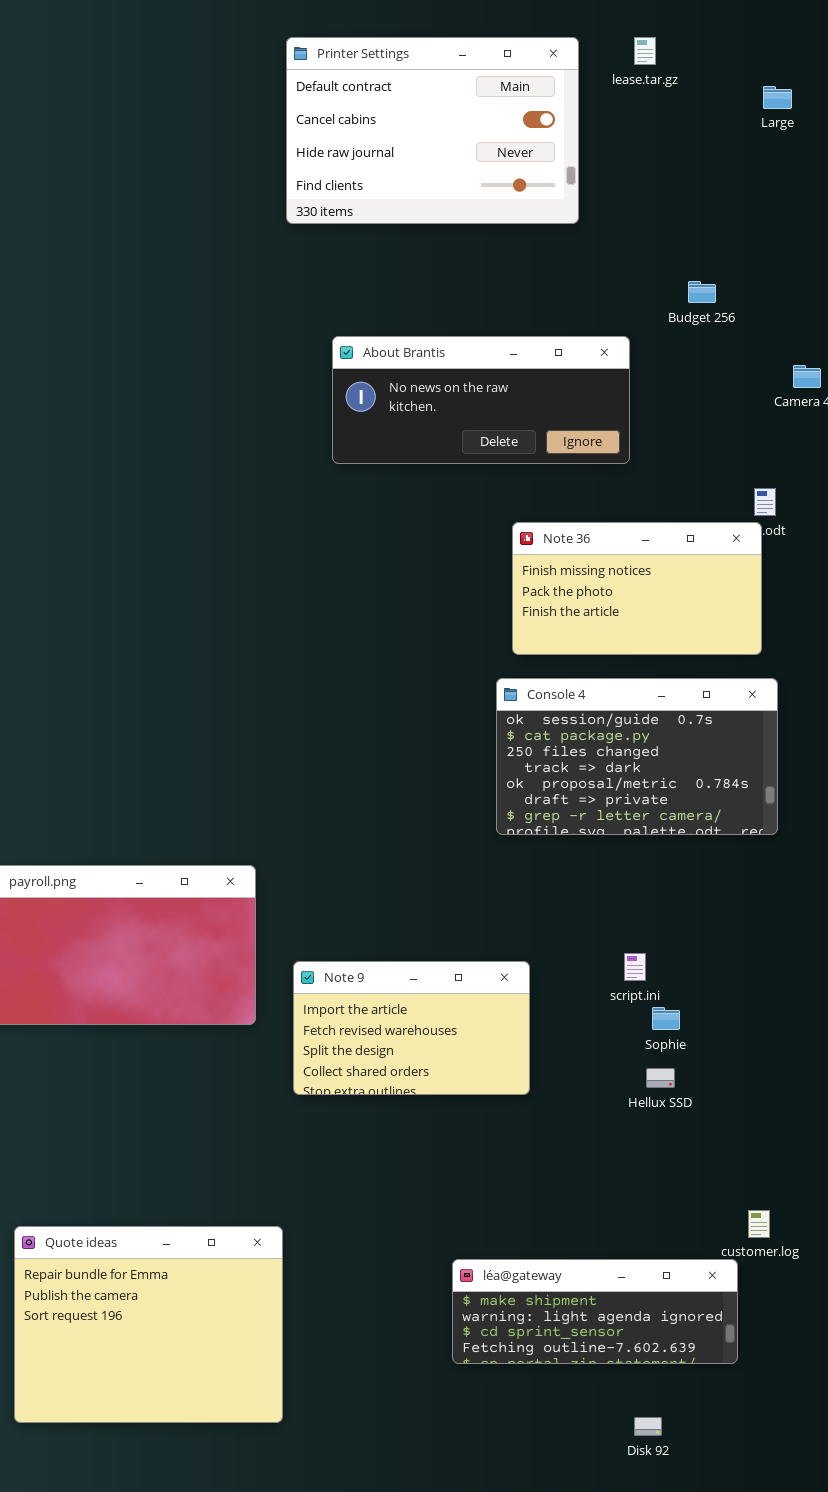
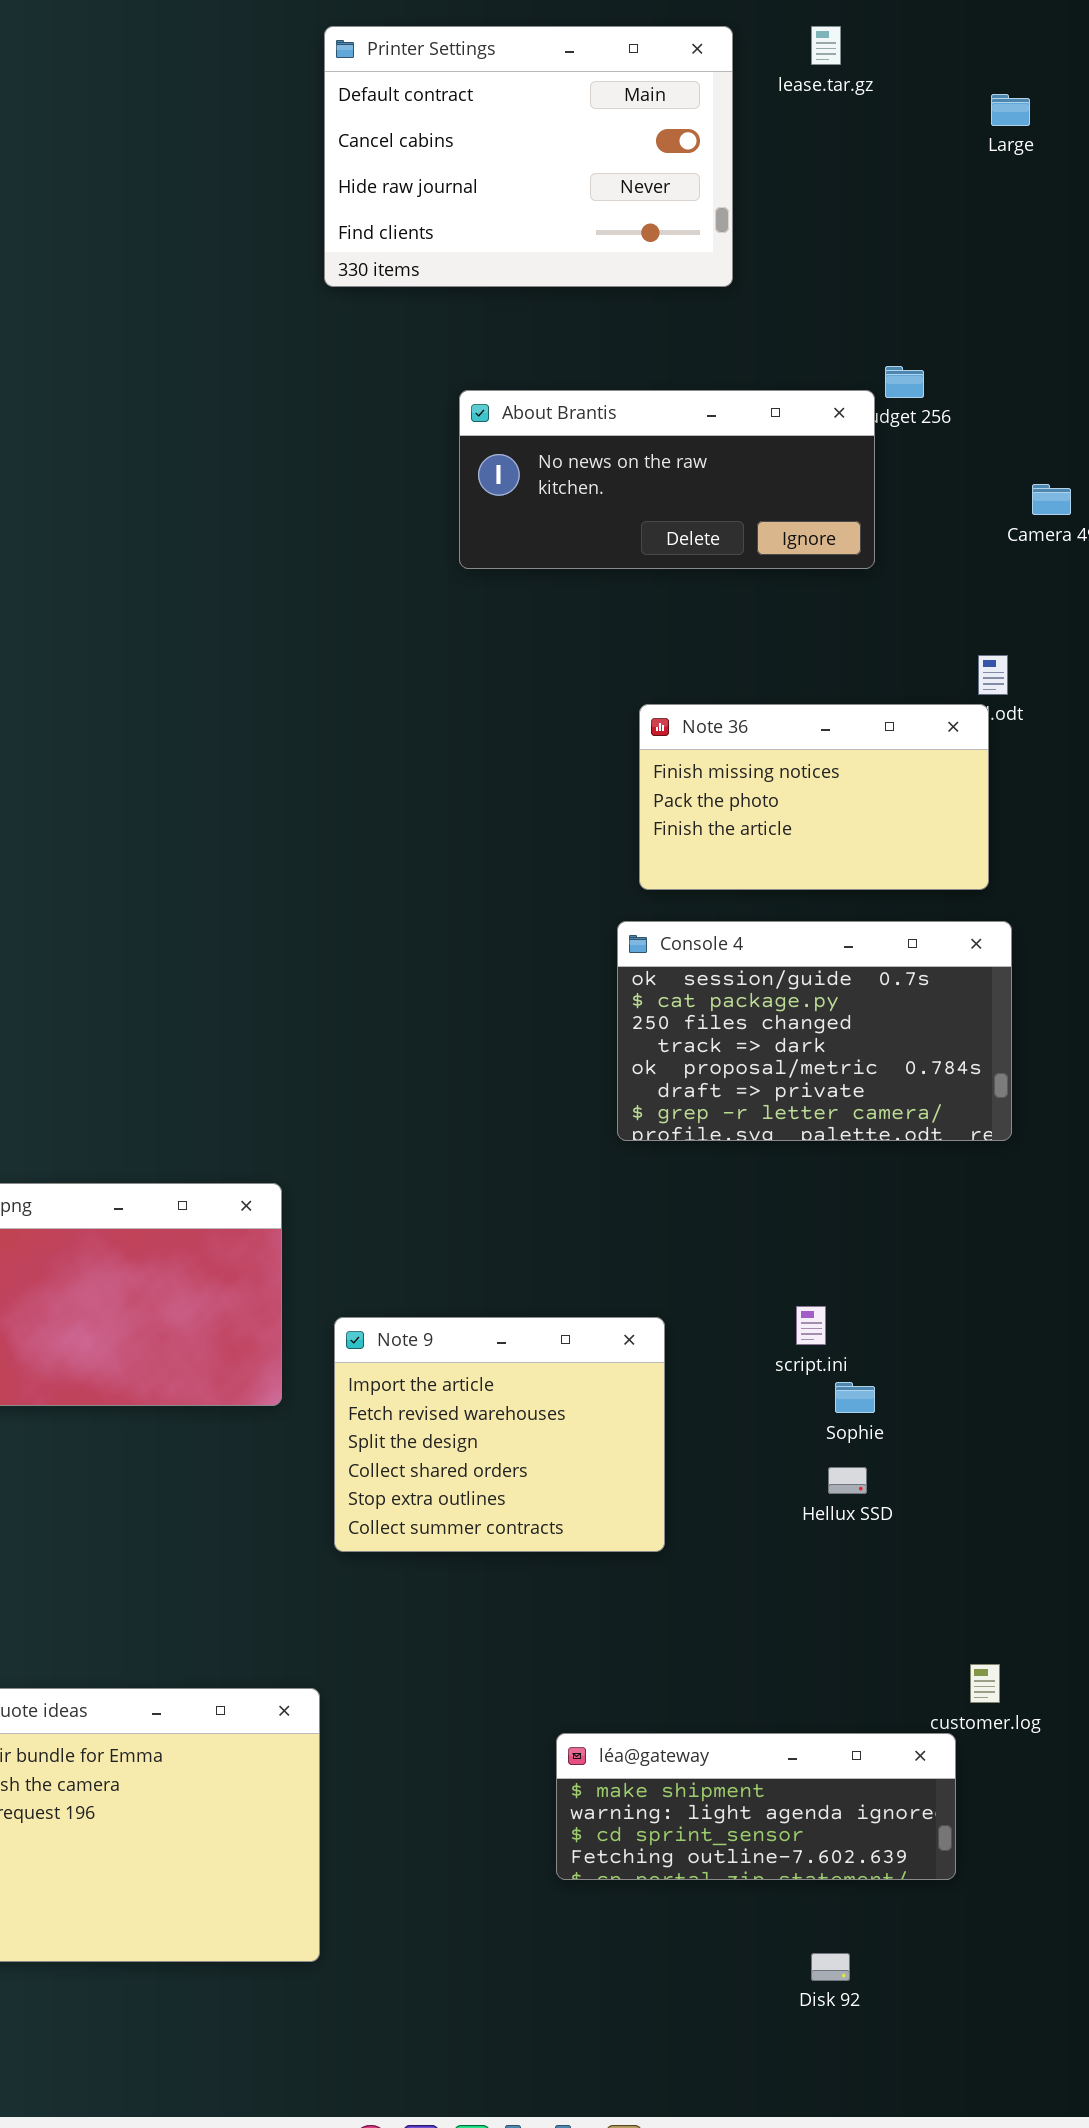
About Brantis: [332,336,630,464] -> [459,390,875,569], moved
Note 9: [293,961,530,1095] -> [334,1317,665,1552], resized

